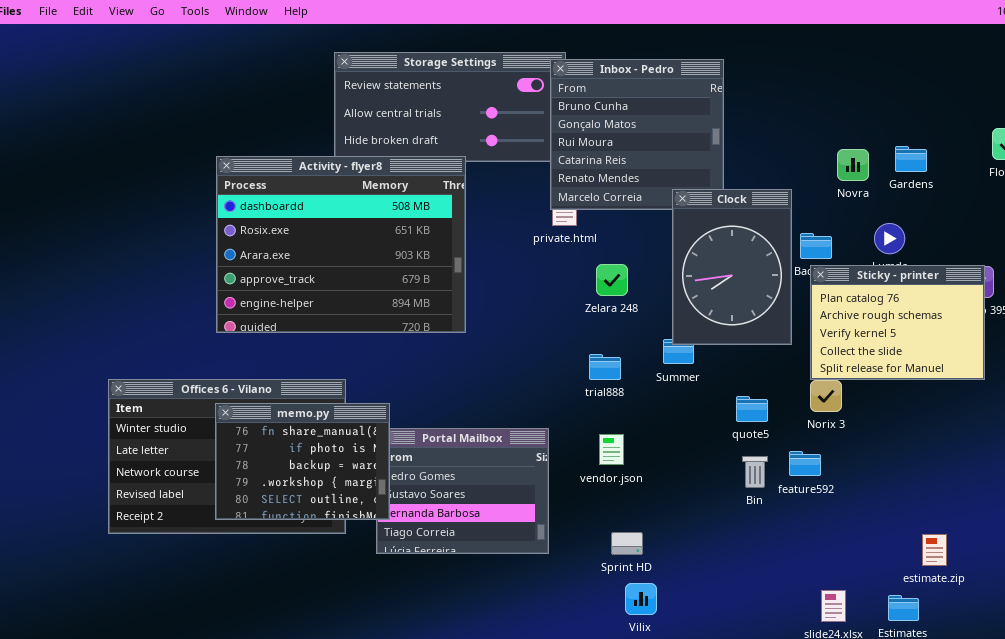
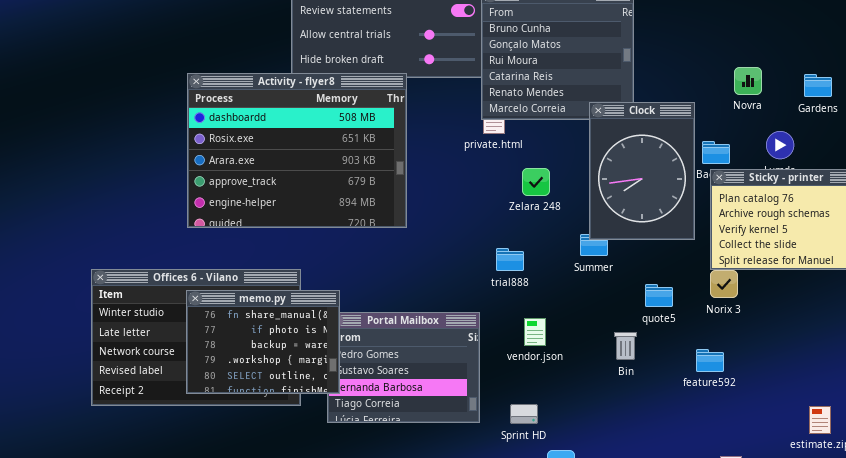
Gardens: [895,146,927,172] -> [804,74,832,97], moved
trial888: [589,354,621,380] -> [496,248,524,271], moved
feature592: [789,451,821,476] -> [696,349,724,372], moved
Bin: [742,456,768,488] -> [614,332,637,360], moved
Sprint HD: [611,532,643,555] -> [510,404,538,424], moved

